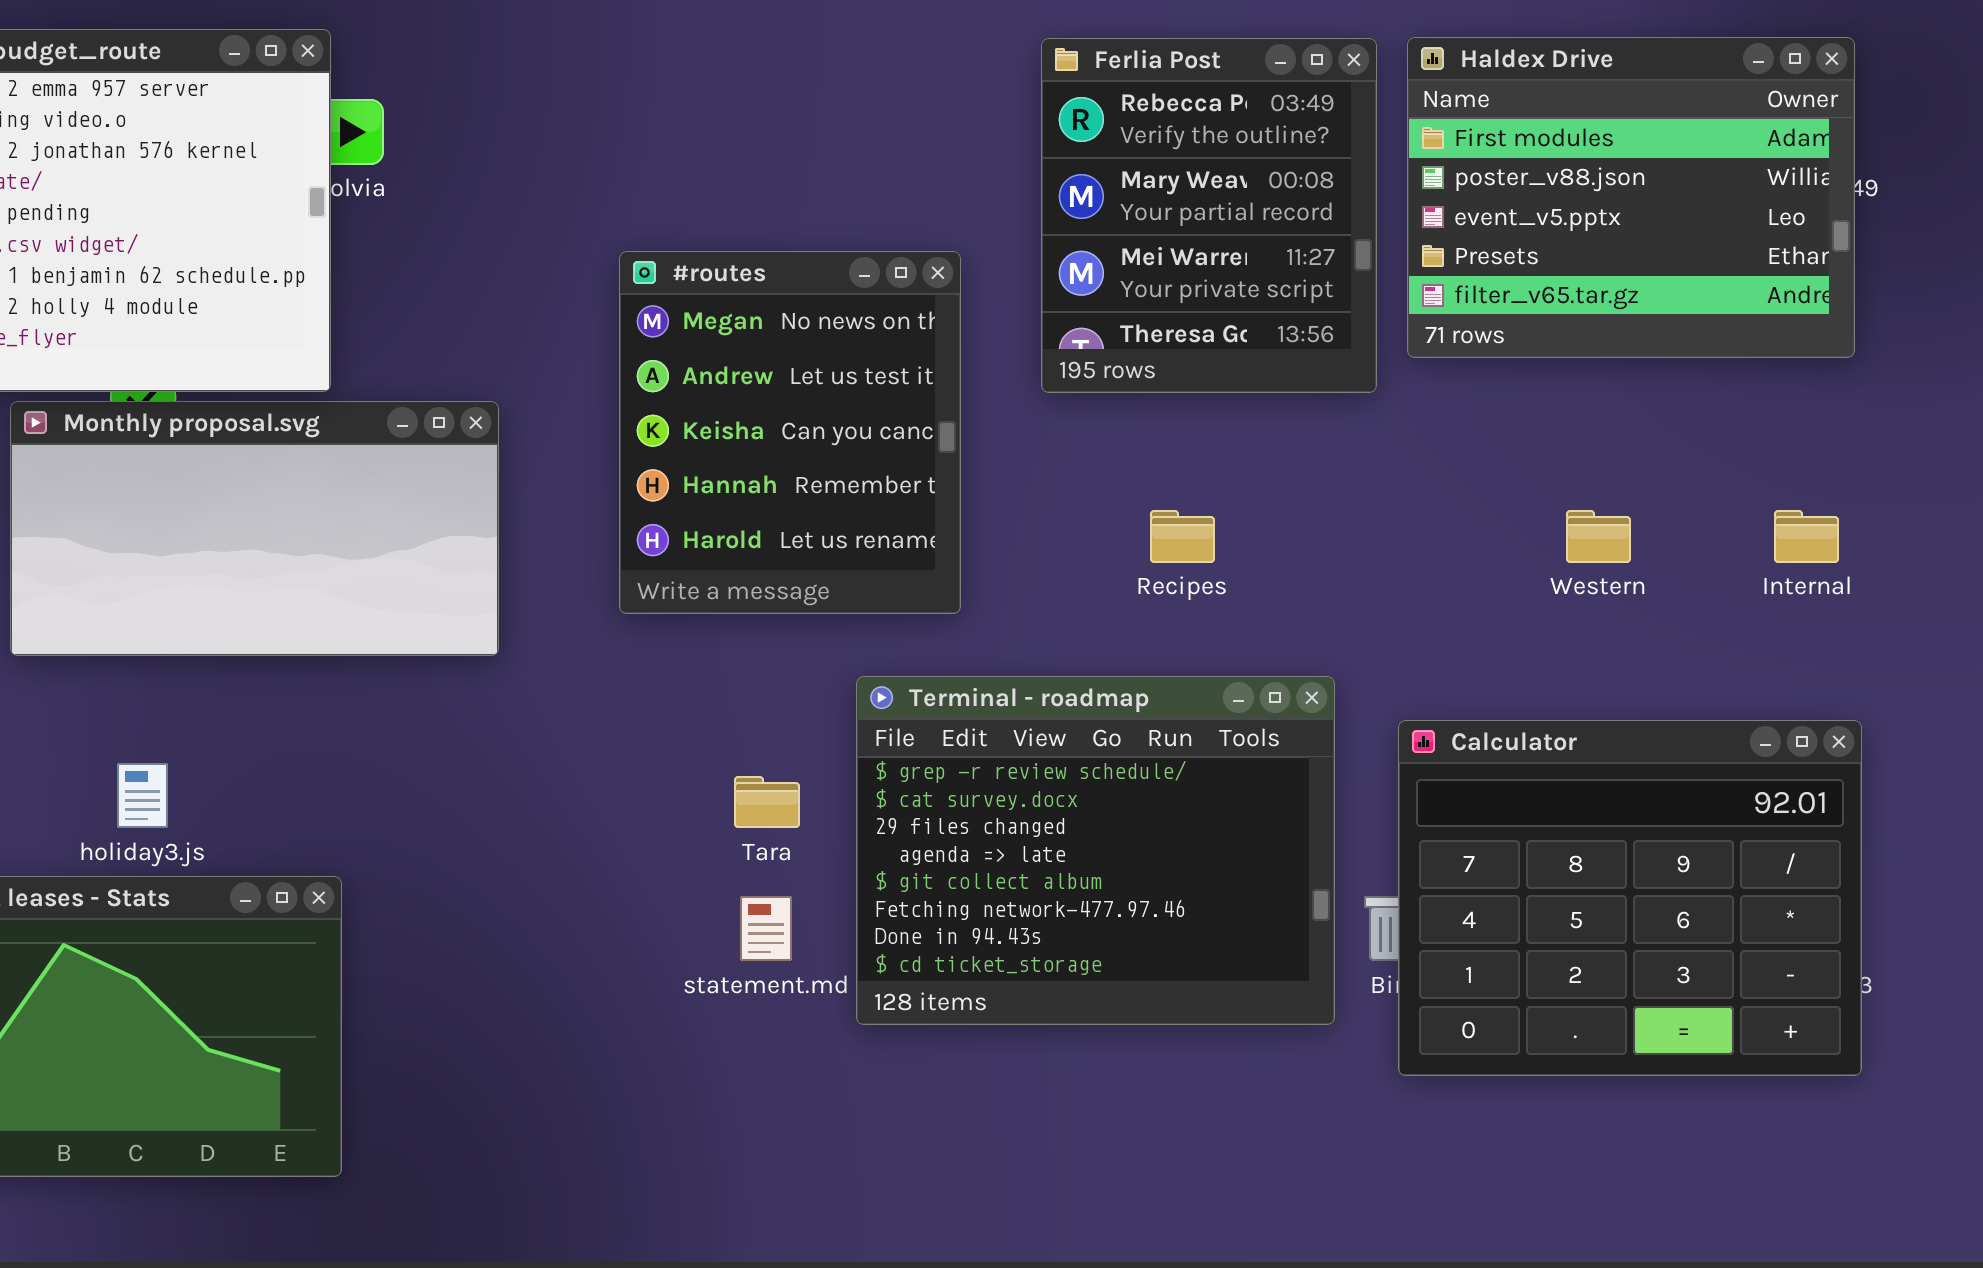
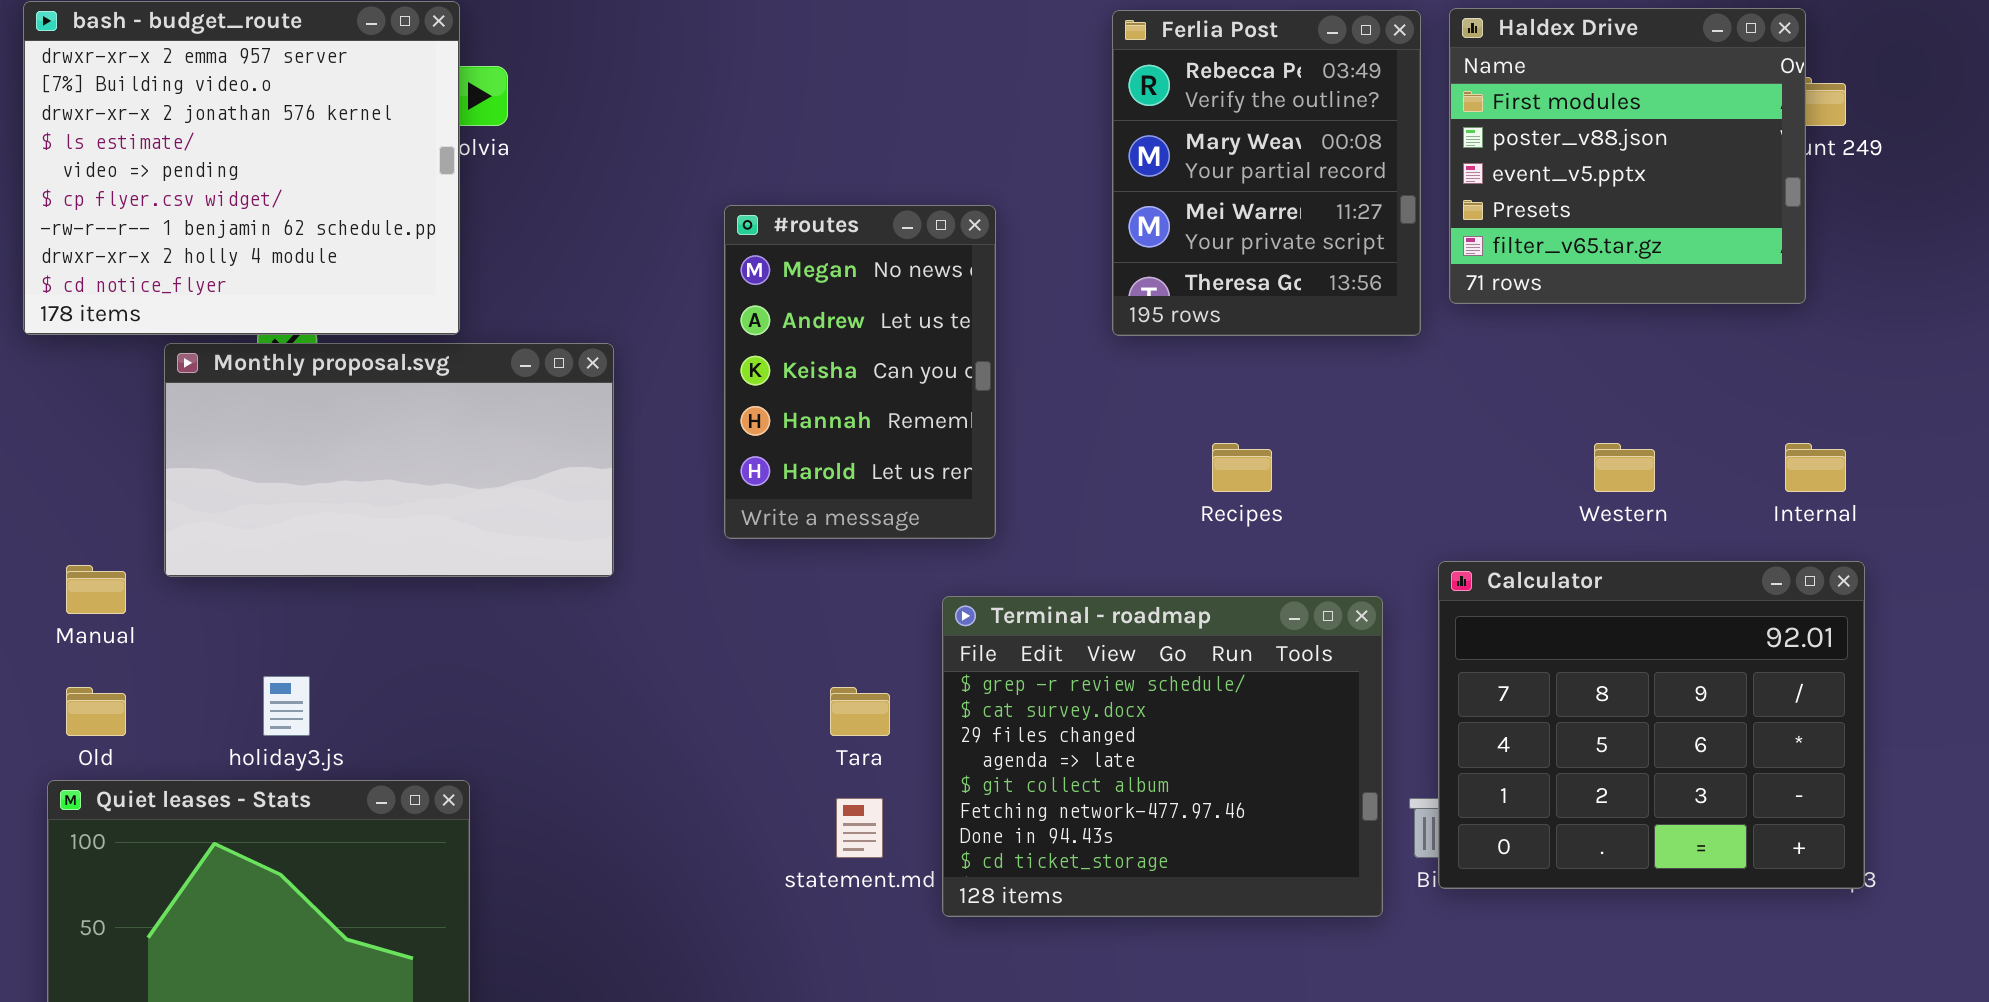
Haldex Drive: [1407,37,1855,358] -> [1449,8,1806,304], resized
#routes: [619,251,961,614] -> [724,205,996,539], resized
Calculator: [1398,720,1862,1076] -> [1438,561,1865,889], moved

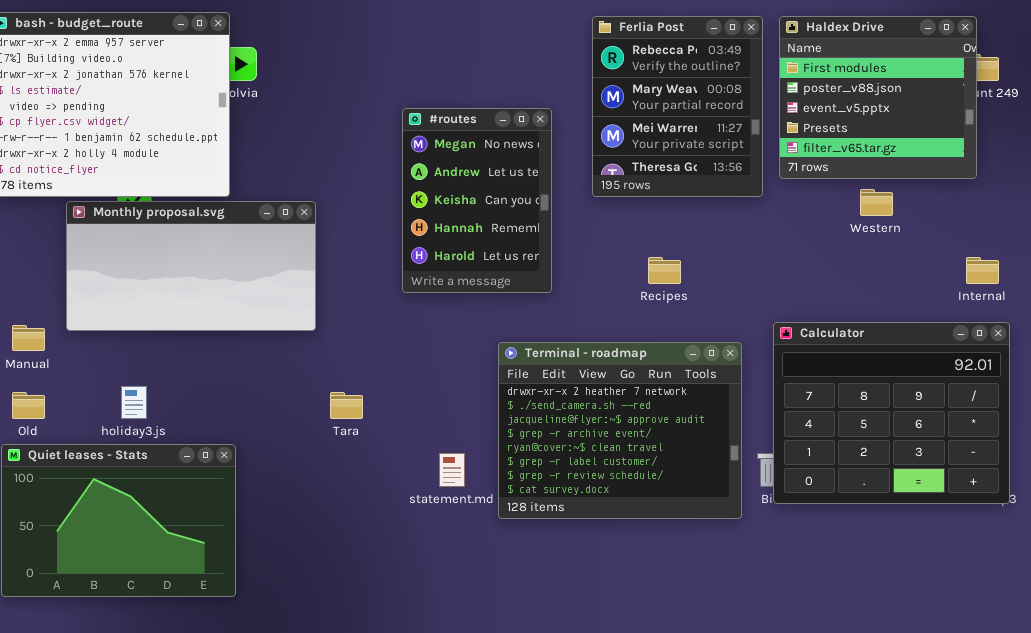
#routes: [724,205,996,539] -> [402,108,552,293], moved
Western: [1594,443,1655,492] -> [860,189,893,216], moved
Terminal - roadmap: [942,596,1383,917] -> [498,342,742,519], scrolled up 6 rows
Tara: [830,687,890,736] -> [330,392,363,419], moved

